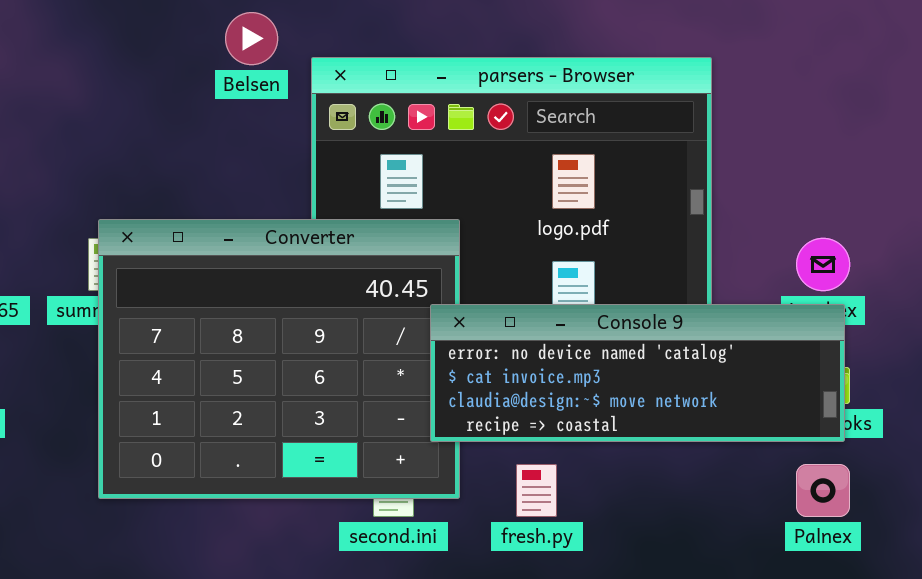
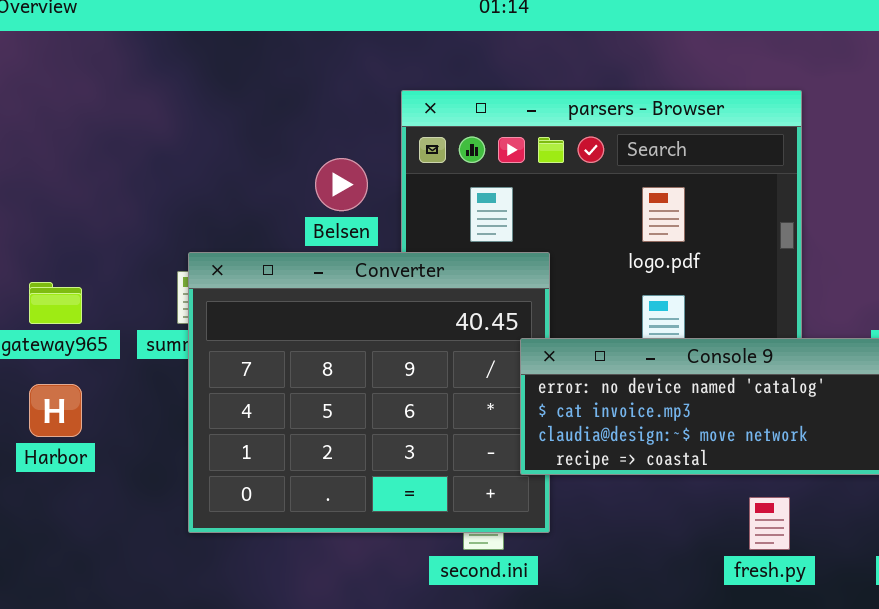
Belsen: [225,12,278,65] -> [315,158,368,211], moved
fresh.py: [516,464,557,517] -> [749,497,790,550], moved

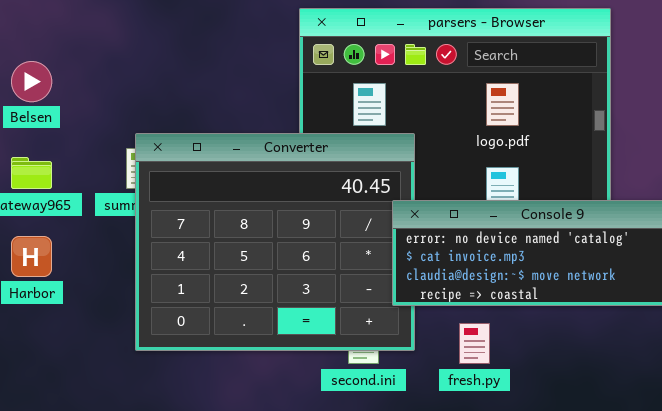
Belsen: [315,158,368,211] -> [11,61,52,102], moved
fresh.py: [749,497,790,550] -> [459,323,490,364], moved

